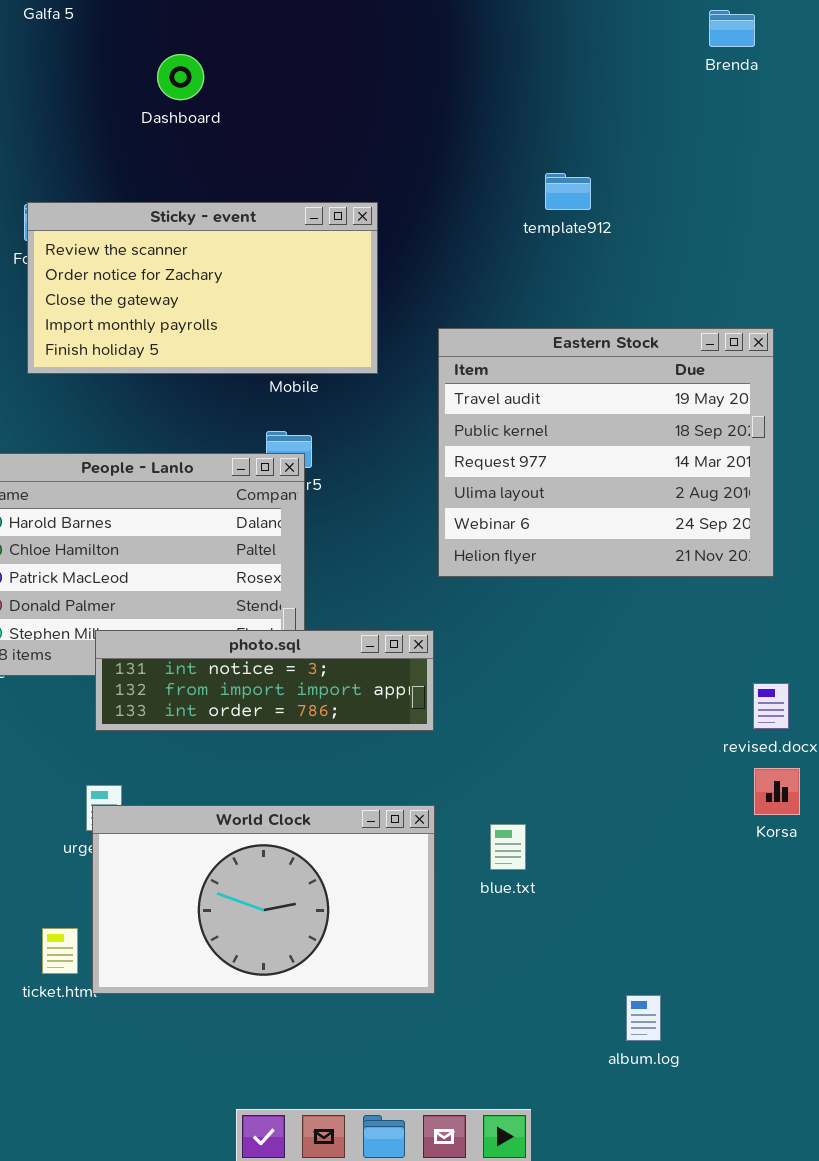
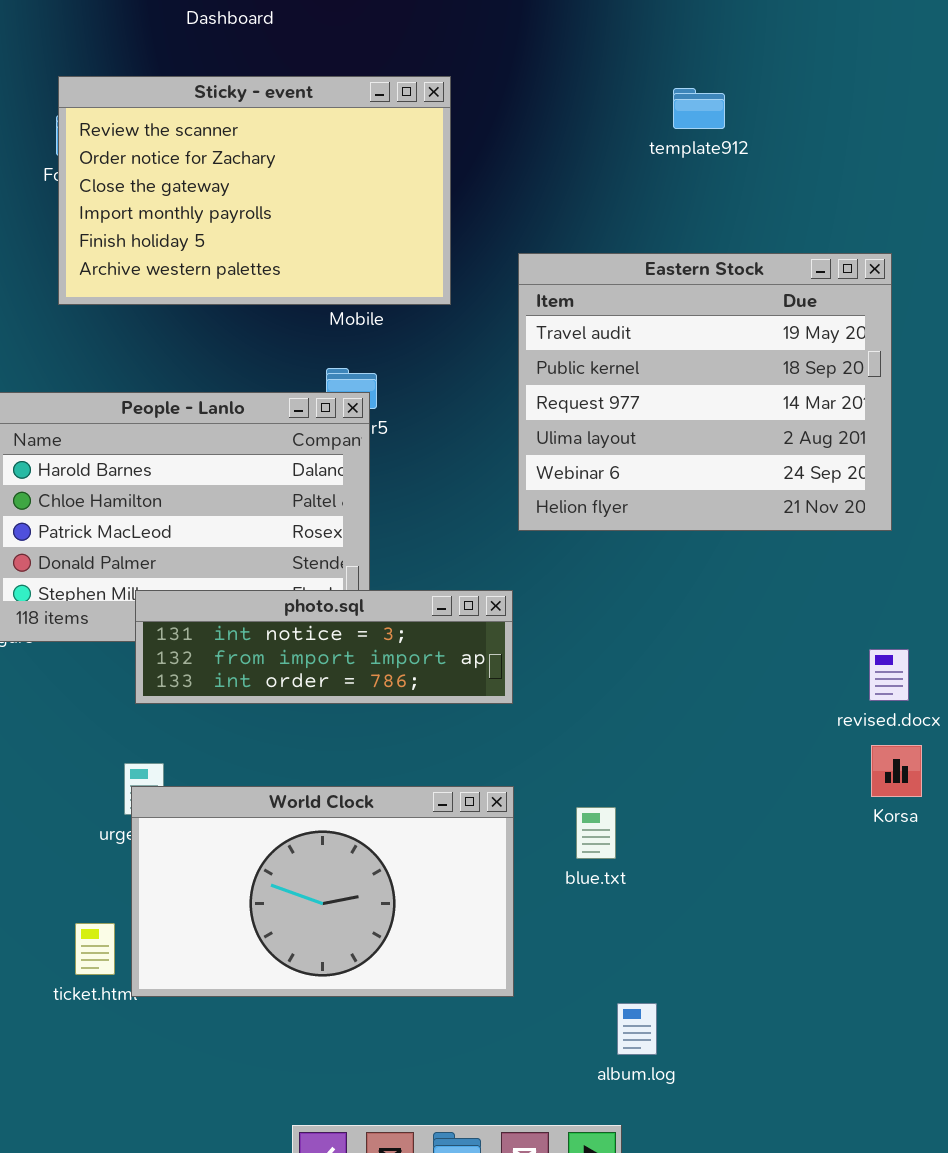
template912: [545,173,591,210] -> [673,88,725,129], moved
Sticky - event: [27,202,378,374] -> [58,76,451,305], resized
album.log: [626,995,661,1041] -> [617,1003,657,1055], moved

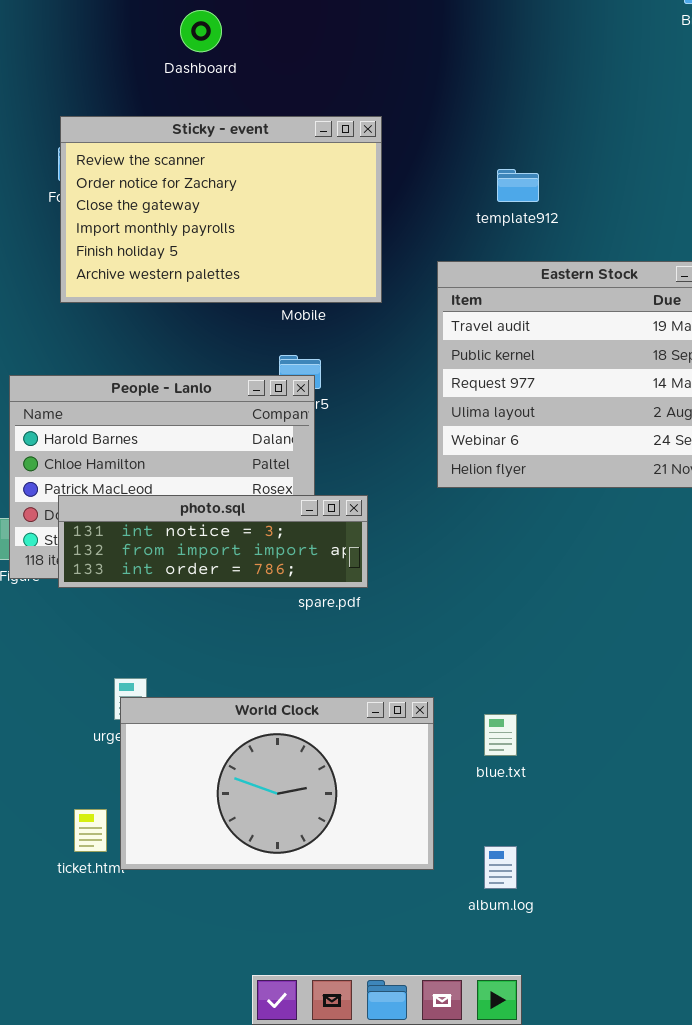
template912: [673,88,725,129] -> [497,169,539,202], moved
photo.sql: [135,590,513,704] -> [58,495,368,588], moved
album.log: [617,1003,657,1055] -> [484,846,517,889], moved

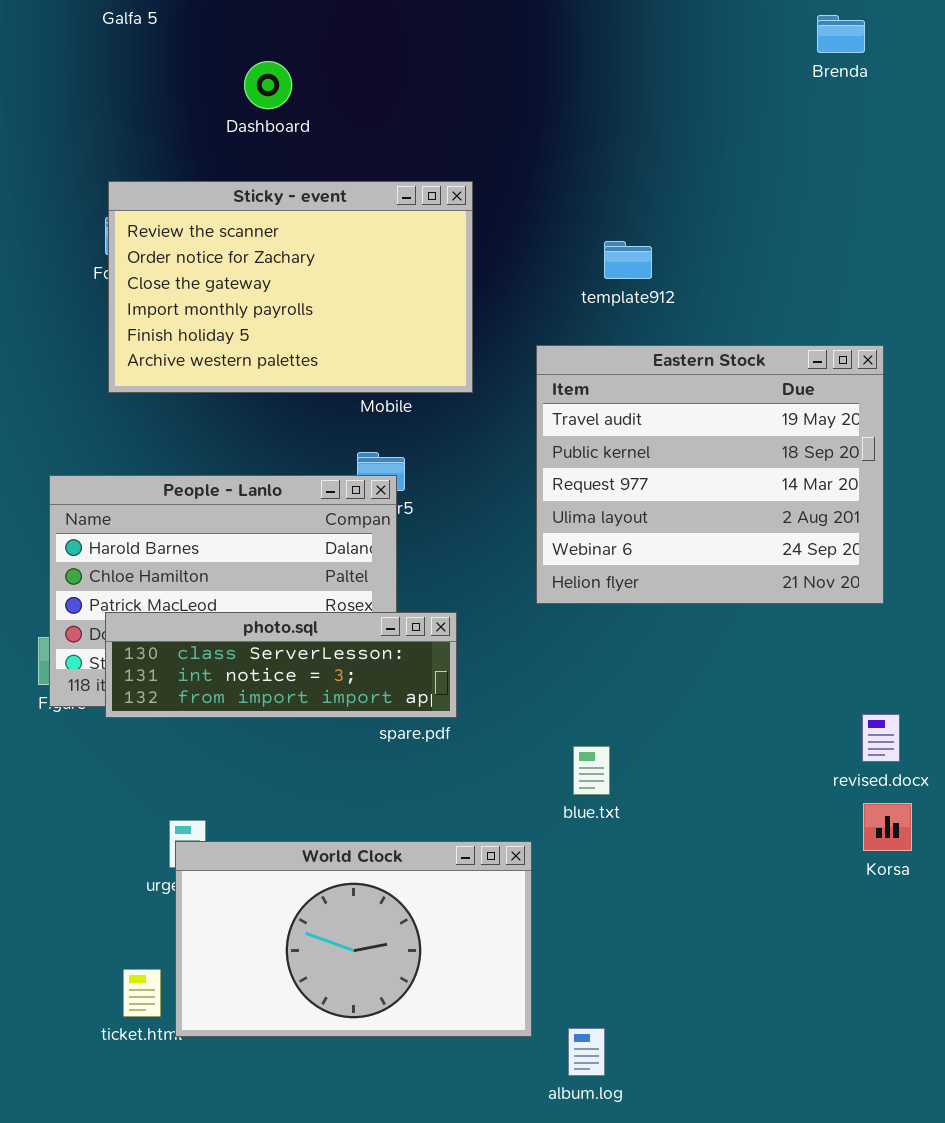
photo.sql: [58,495,368,588] -> [105,612,457,718], scrolled up 1 row
blue.txt: [484,714,517,756] -> [573,746,610,795], moved
album.log: [484,846,517,889] -> [568,1028,605,1076], moved

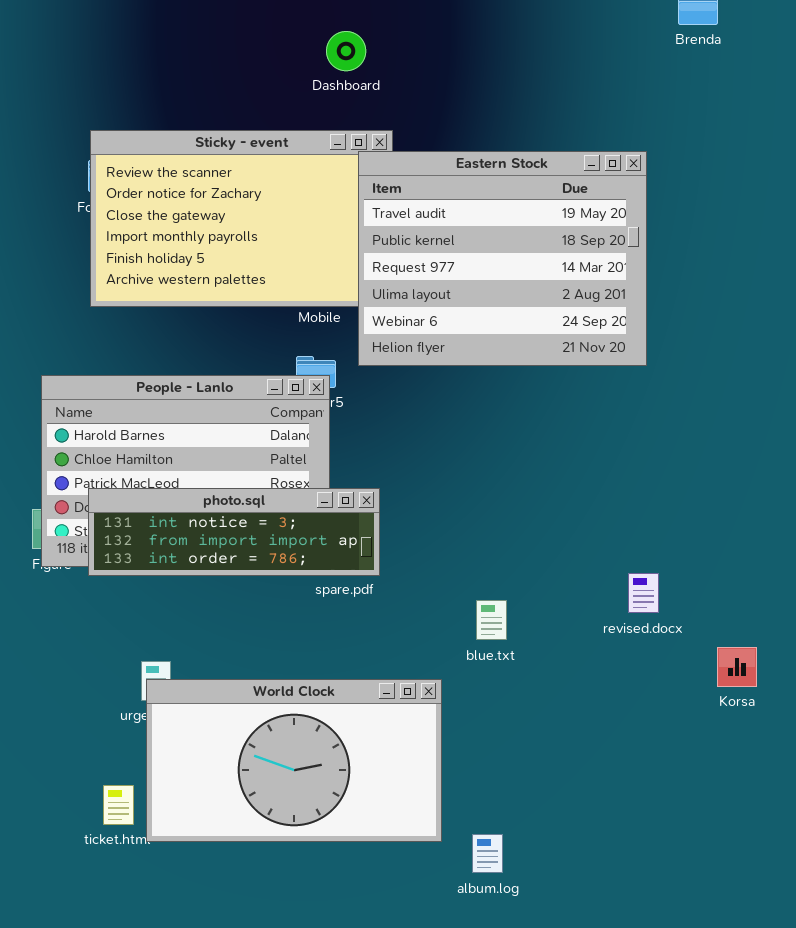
Dashboard: [244,61,292,109] -> [326,31,366,71], moved
Eastern Stock: [536,345,884,604] -> [358,151,647,366], moved
photo.sql: [105,612,457,718] -> [88,488,380,576], scrolled down 1 row
revised.docx: [862,714,900,762] -> [628,573,659,613], moved

